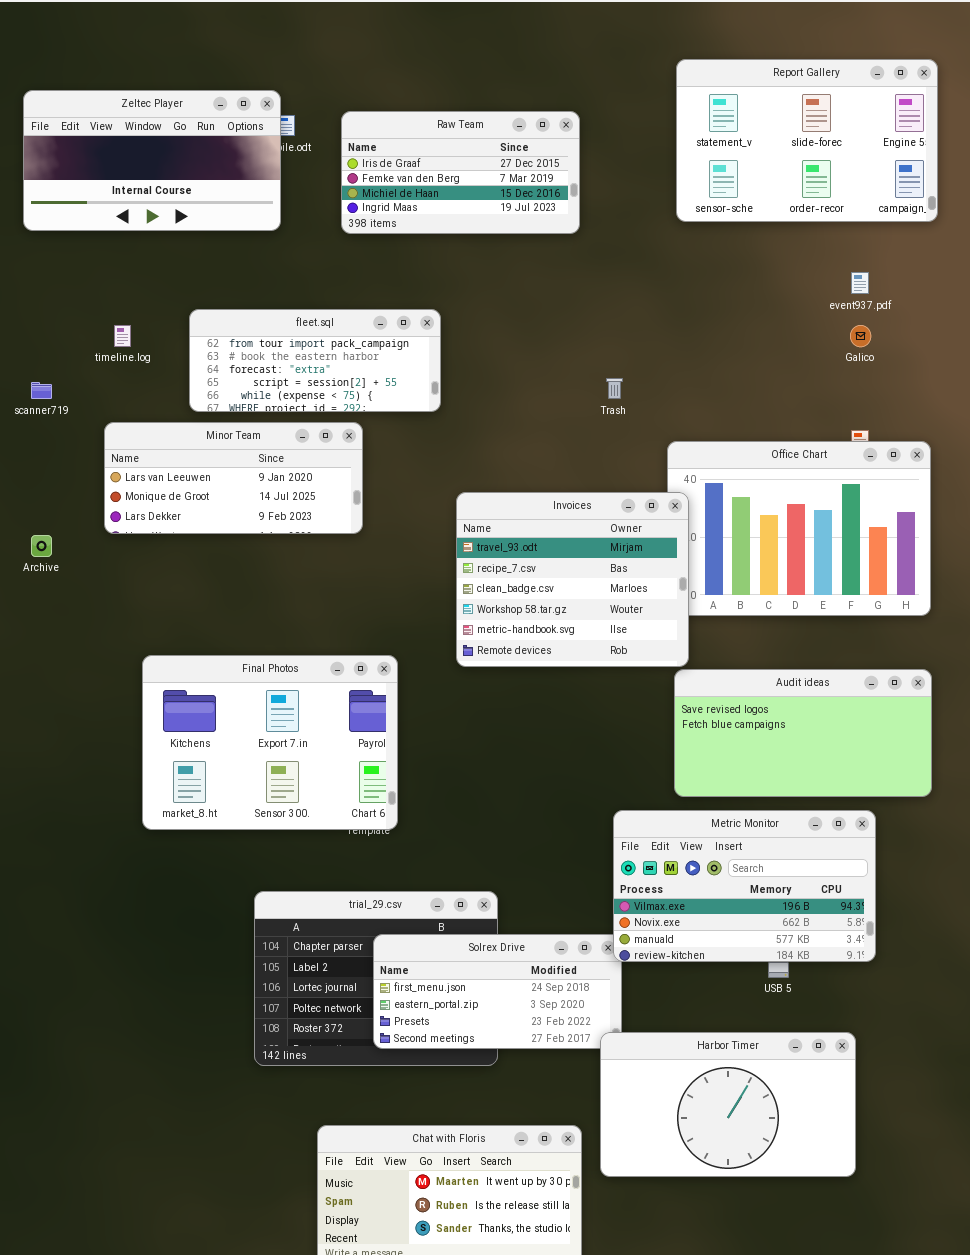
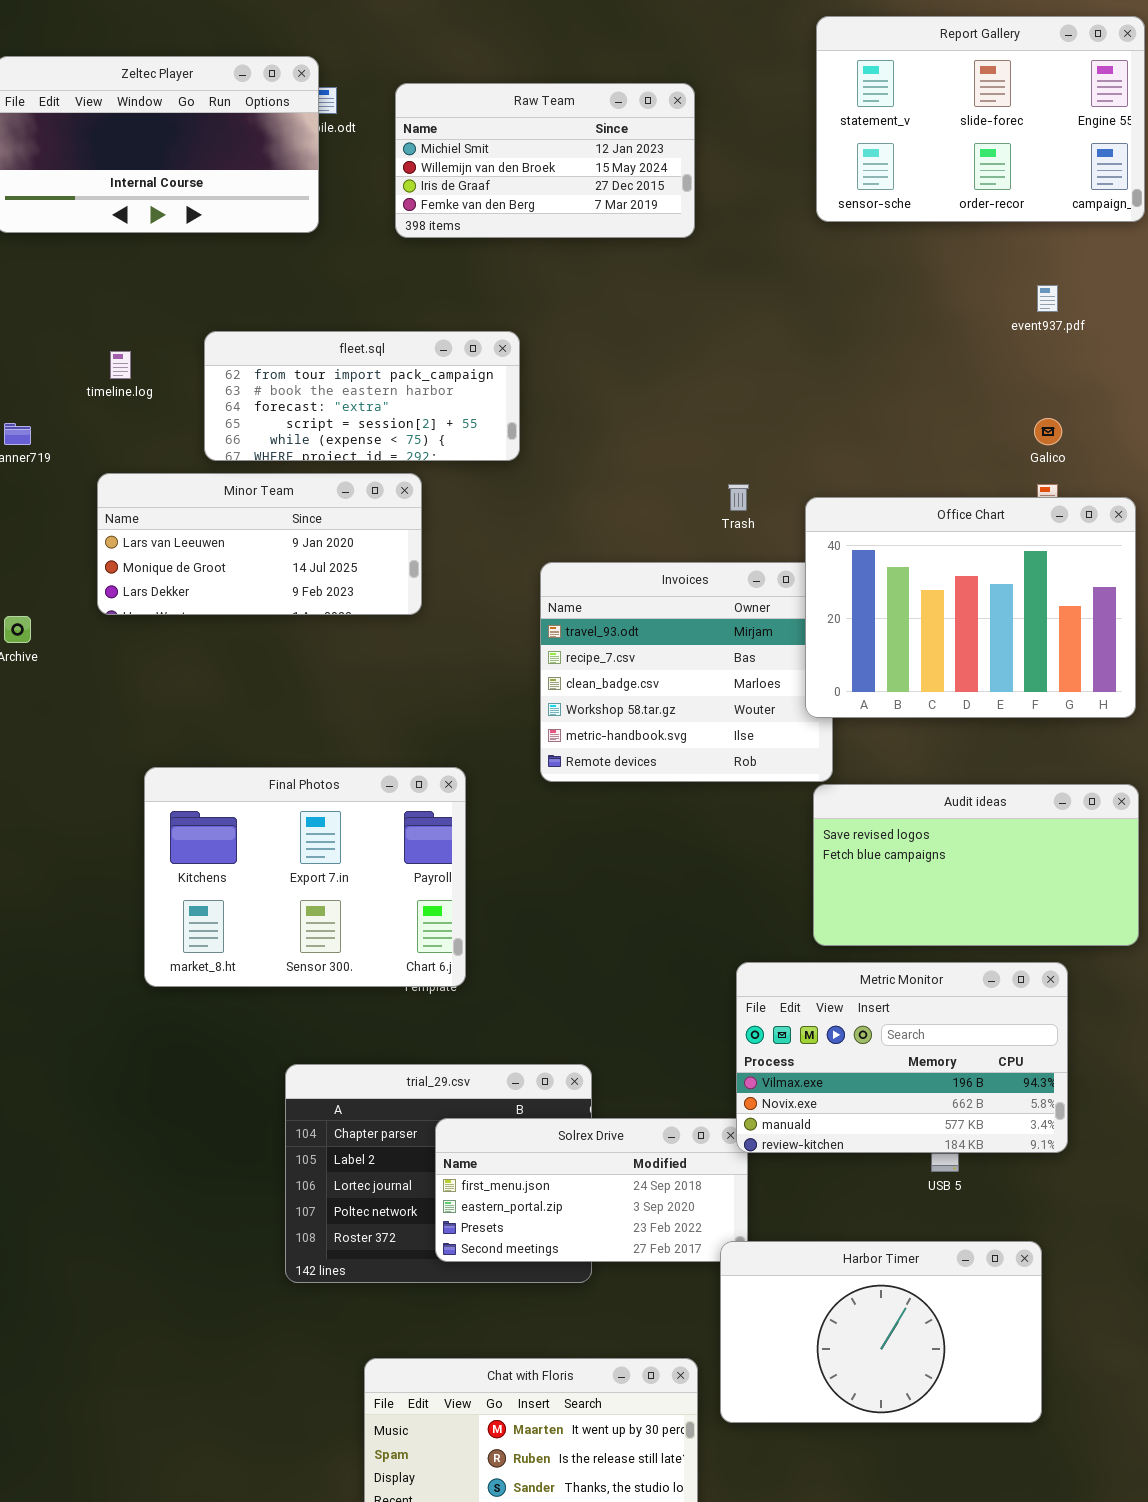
Raw Team: [341,111,580,234] -> [395,83,695,238], scrolled up 2 rows
Galico: [850,325,871,347] -> [1034,418,1062,445], moved
Trash: [606,378,623,399] -> [728,484,749,511], moved
Office Chart: [667,441,931,616] -> [805,497,1136,718], raised

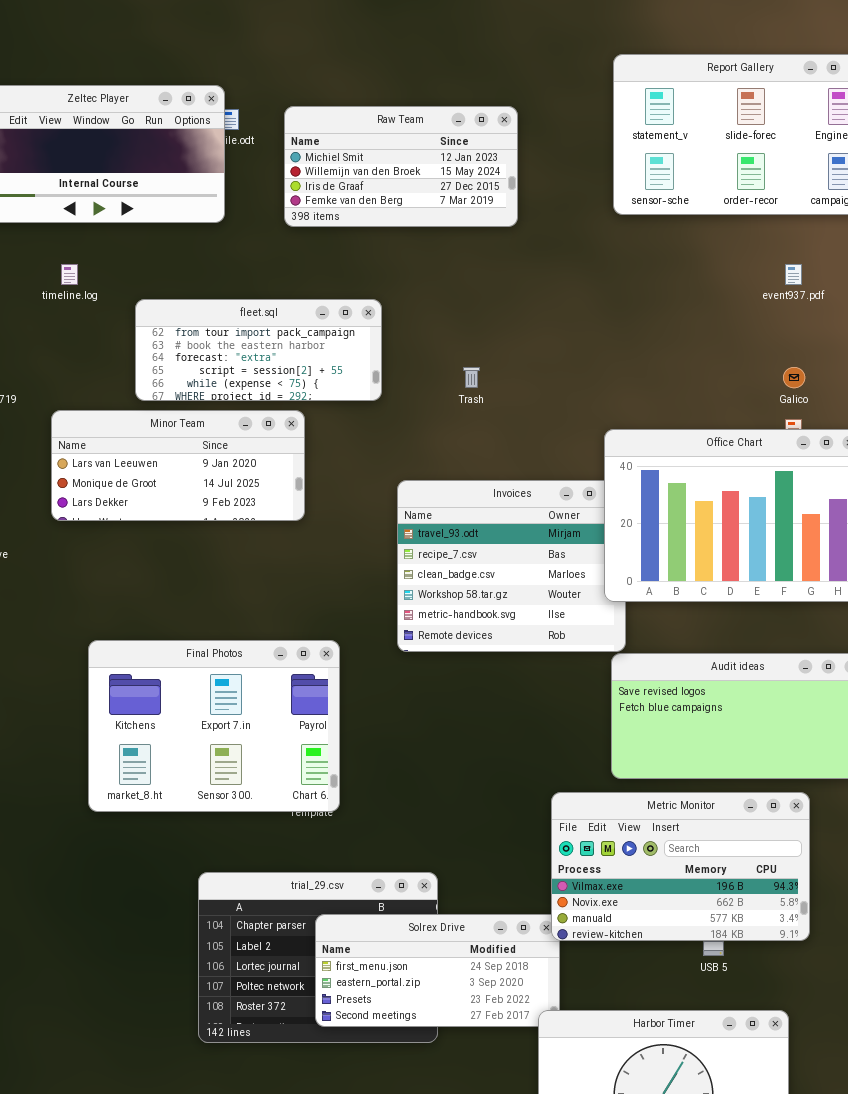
timeline.log: [110,351,131,379] -> [61,264,78,285], moved
Trash: [728,484,749,511] -> [463,367,480,388], moved

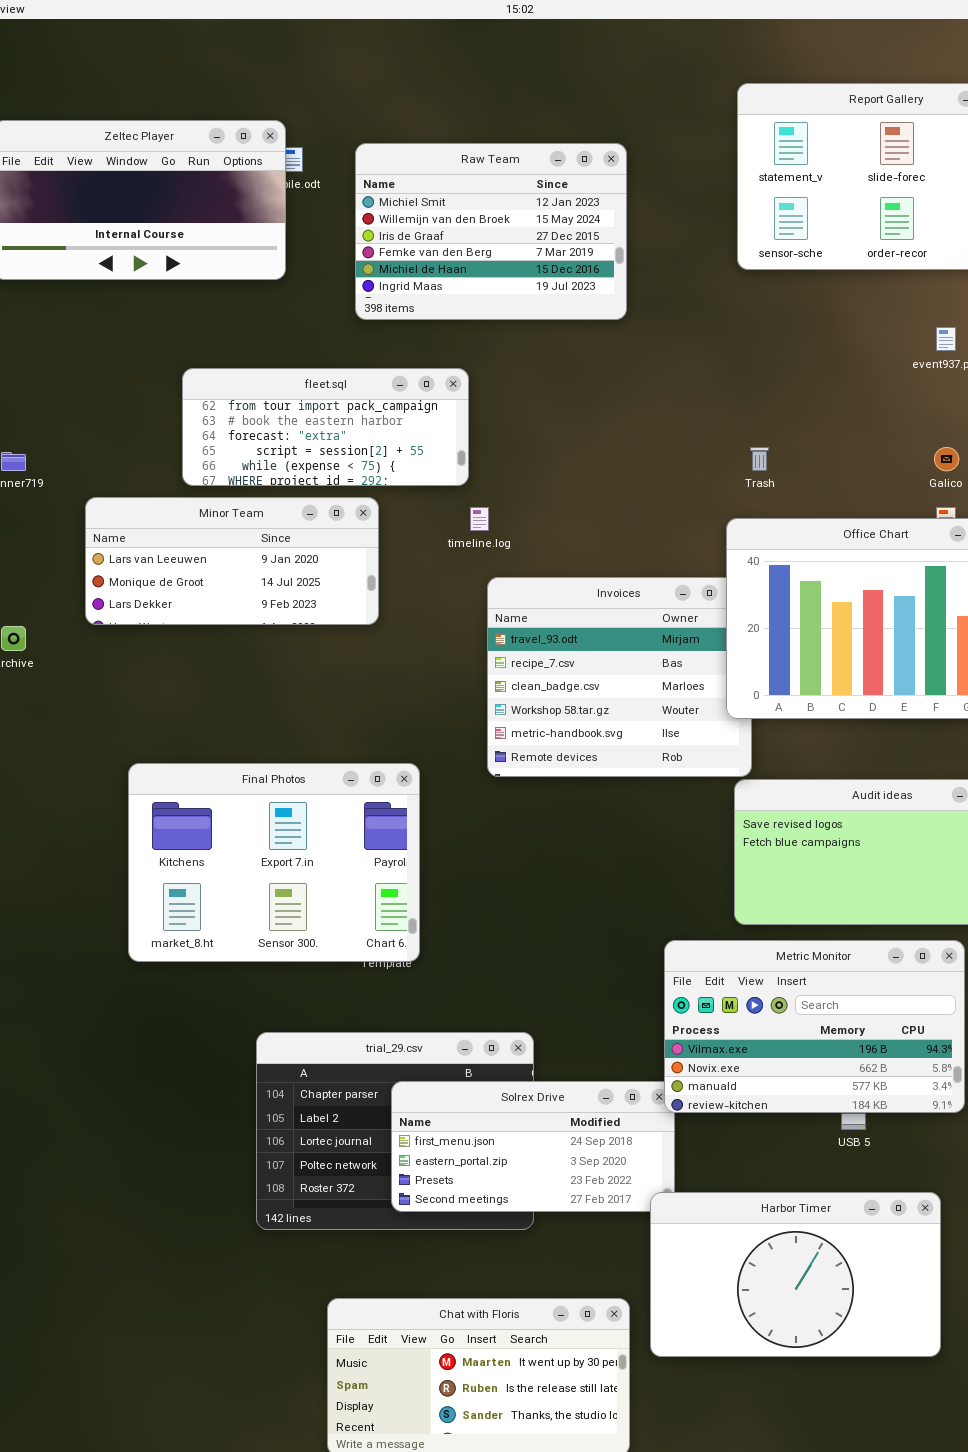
Raw Team: [284,106,518,227] -> [355,143,627,320], resized
timeline.log: [61,264,78,285] -> [470,507,489,531], moved
Trash: [463,367,480,388] -> [750,447,769,471], moved

